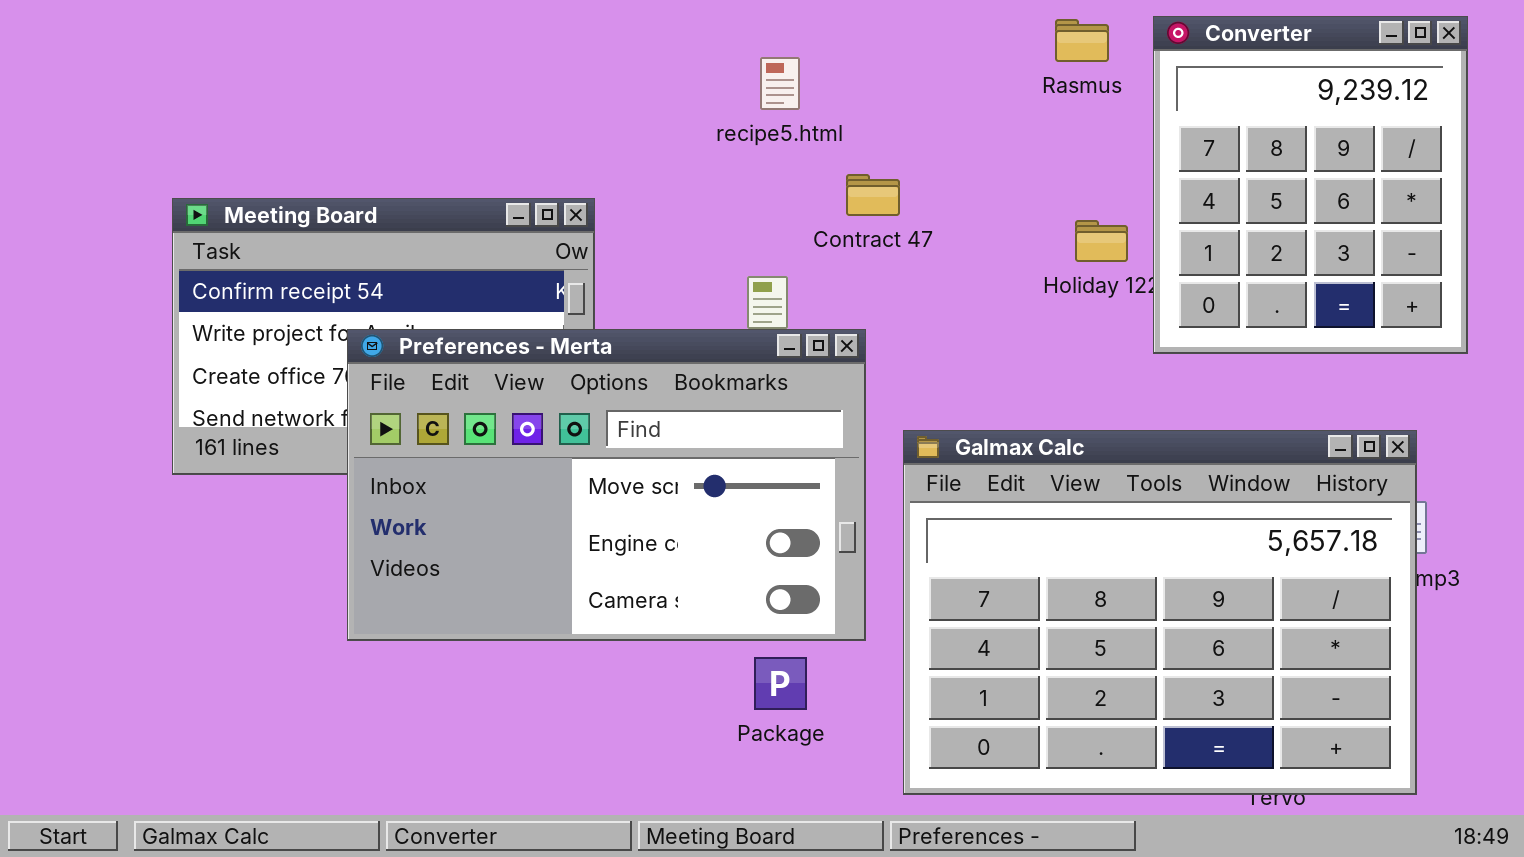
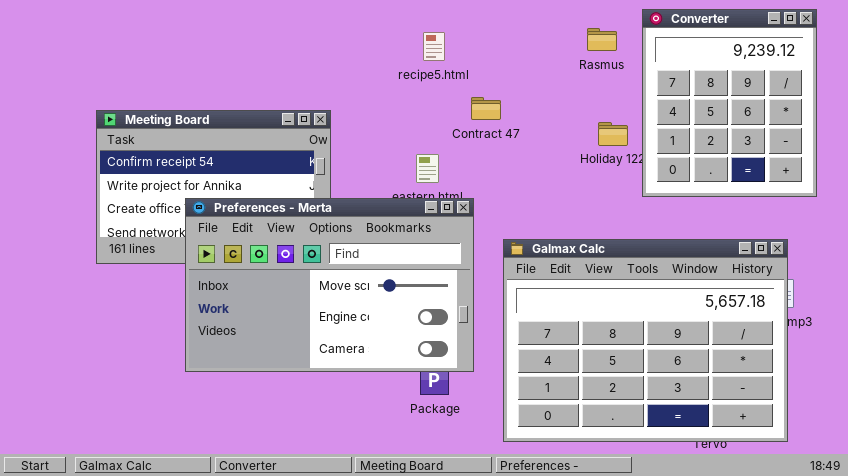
Rasmus: [1055,19,1109,62] -> [587,28,617,51], moved
Preferences - Merta: [347,329,866,641] -> [185,198,474,372], moved

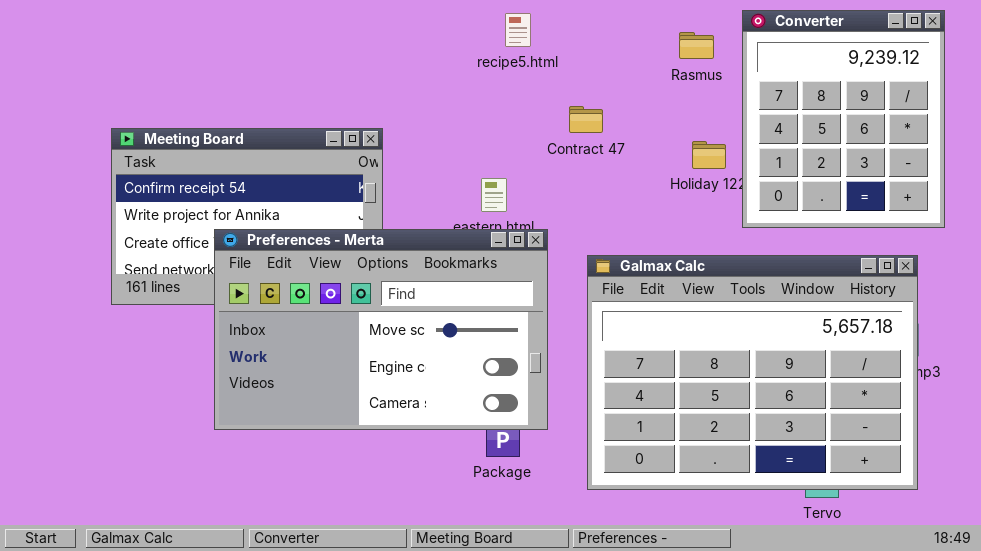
recipe5.html: [423,32,445,61] -> [505,13,531,47], moved
Contract 47: [471,97,501,120] -> [569,106,603,133], moved
Galmax Calc: [503,239,788,442] -> [587,255,918,490], moved

